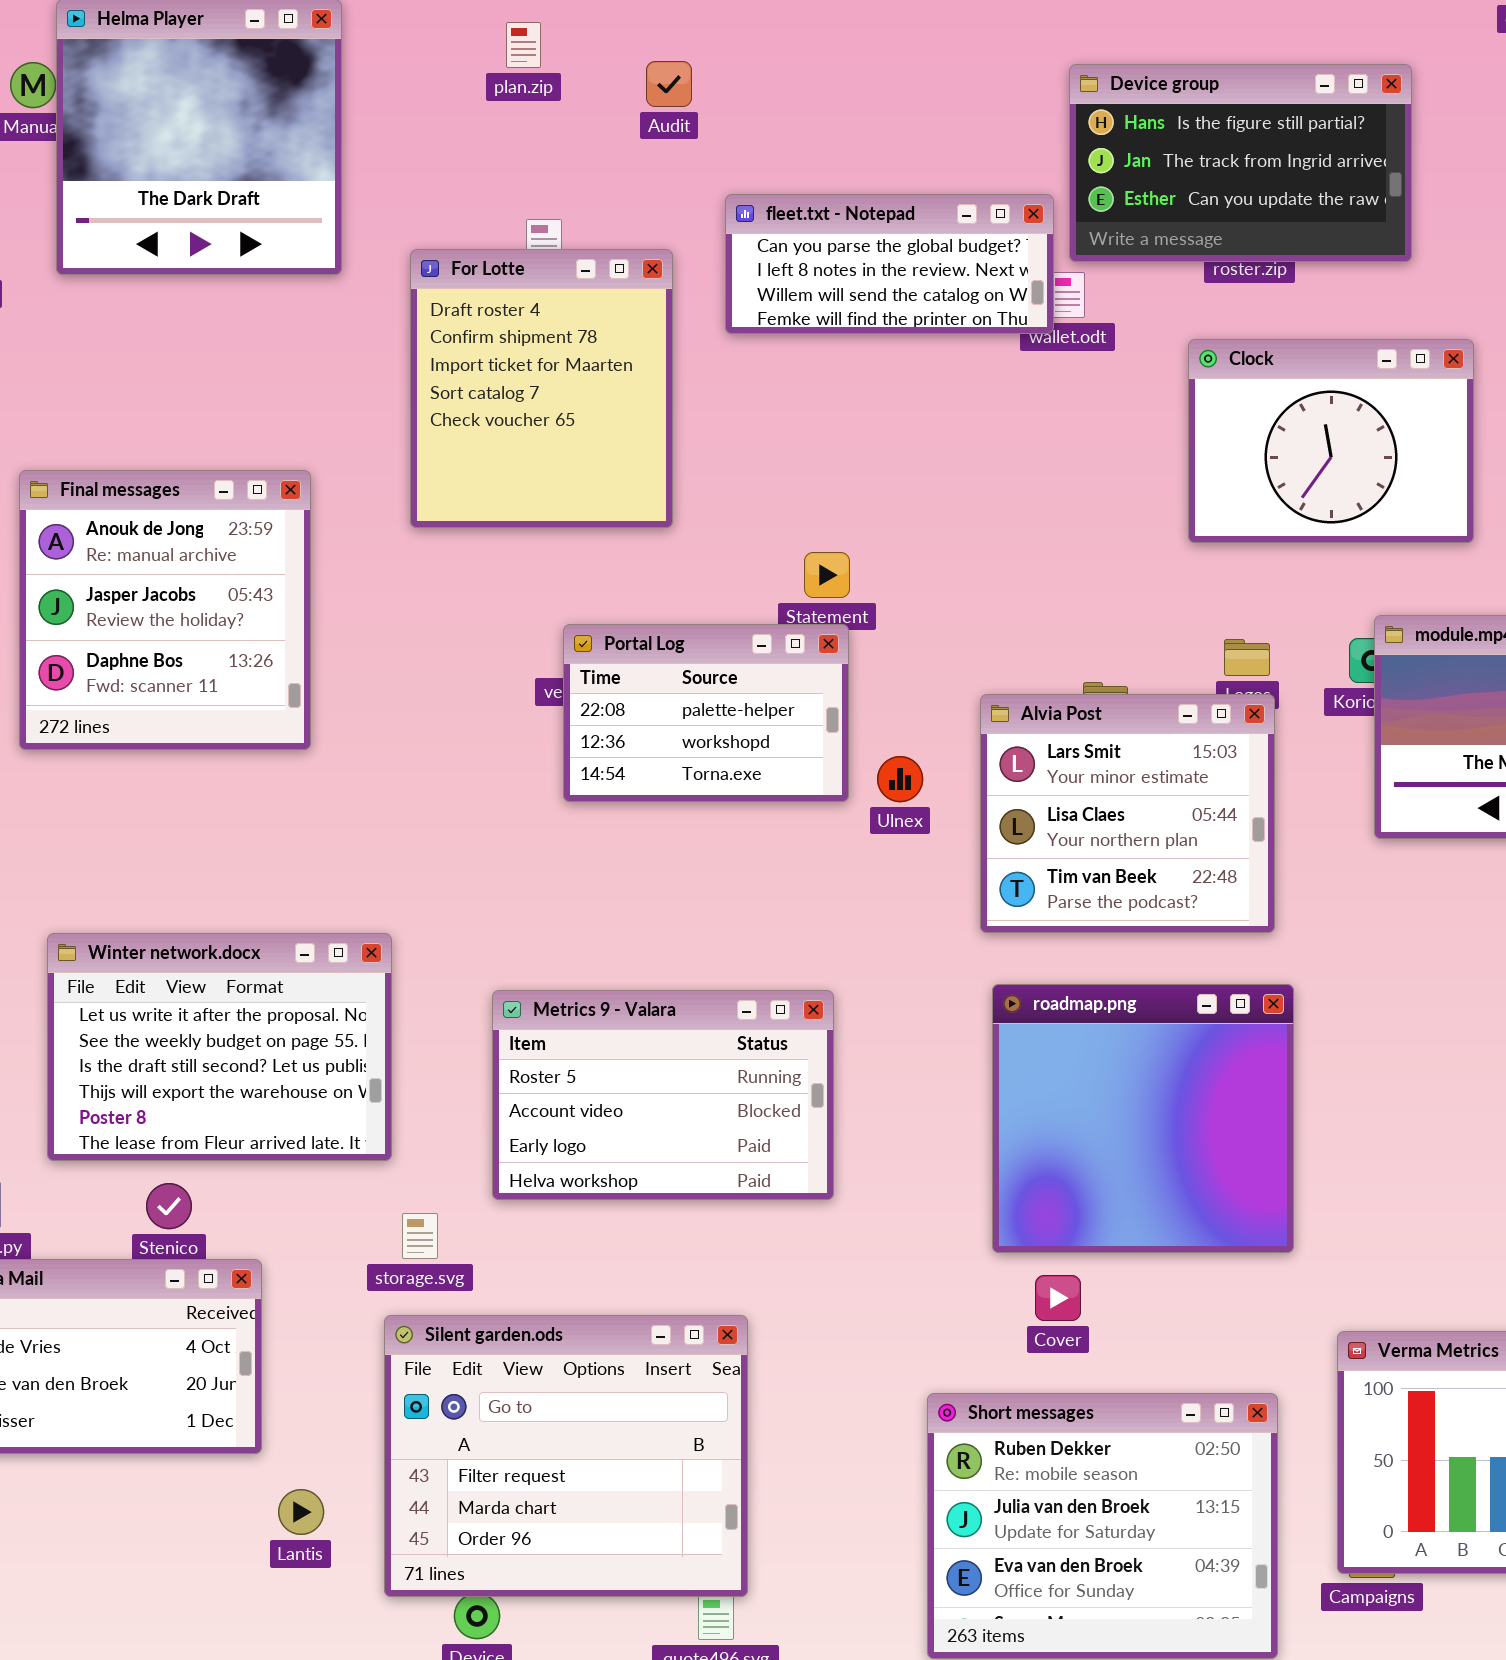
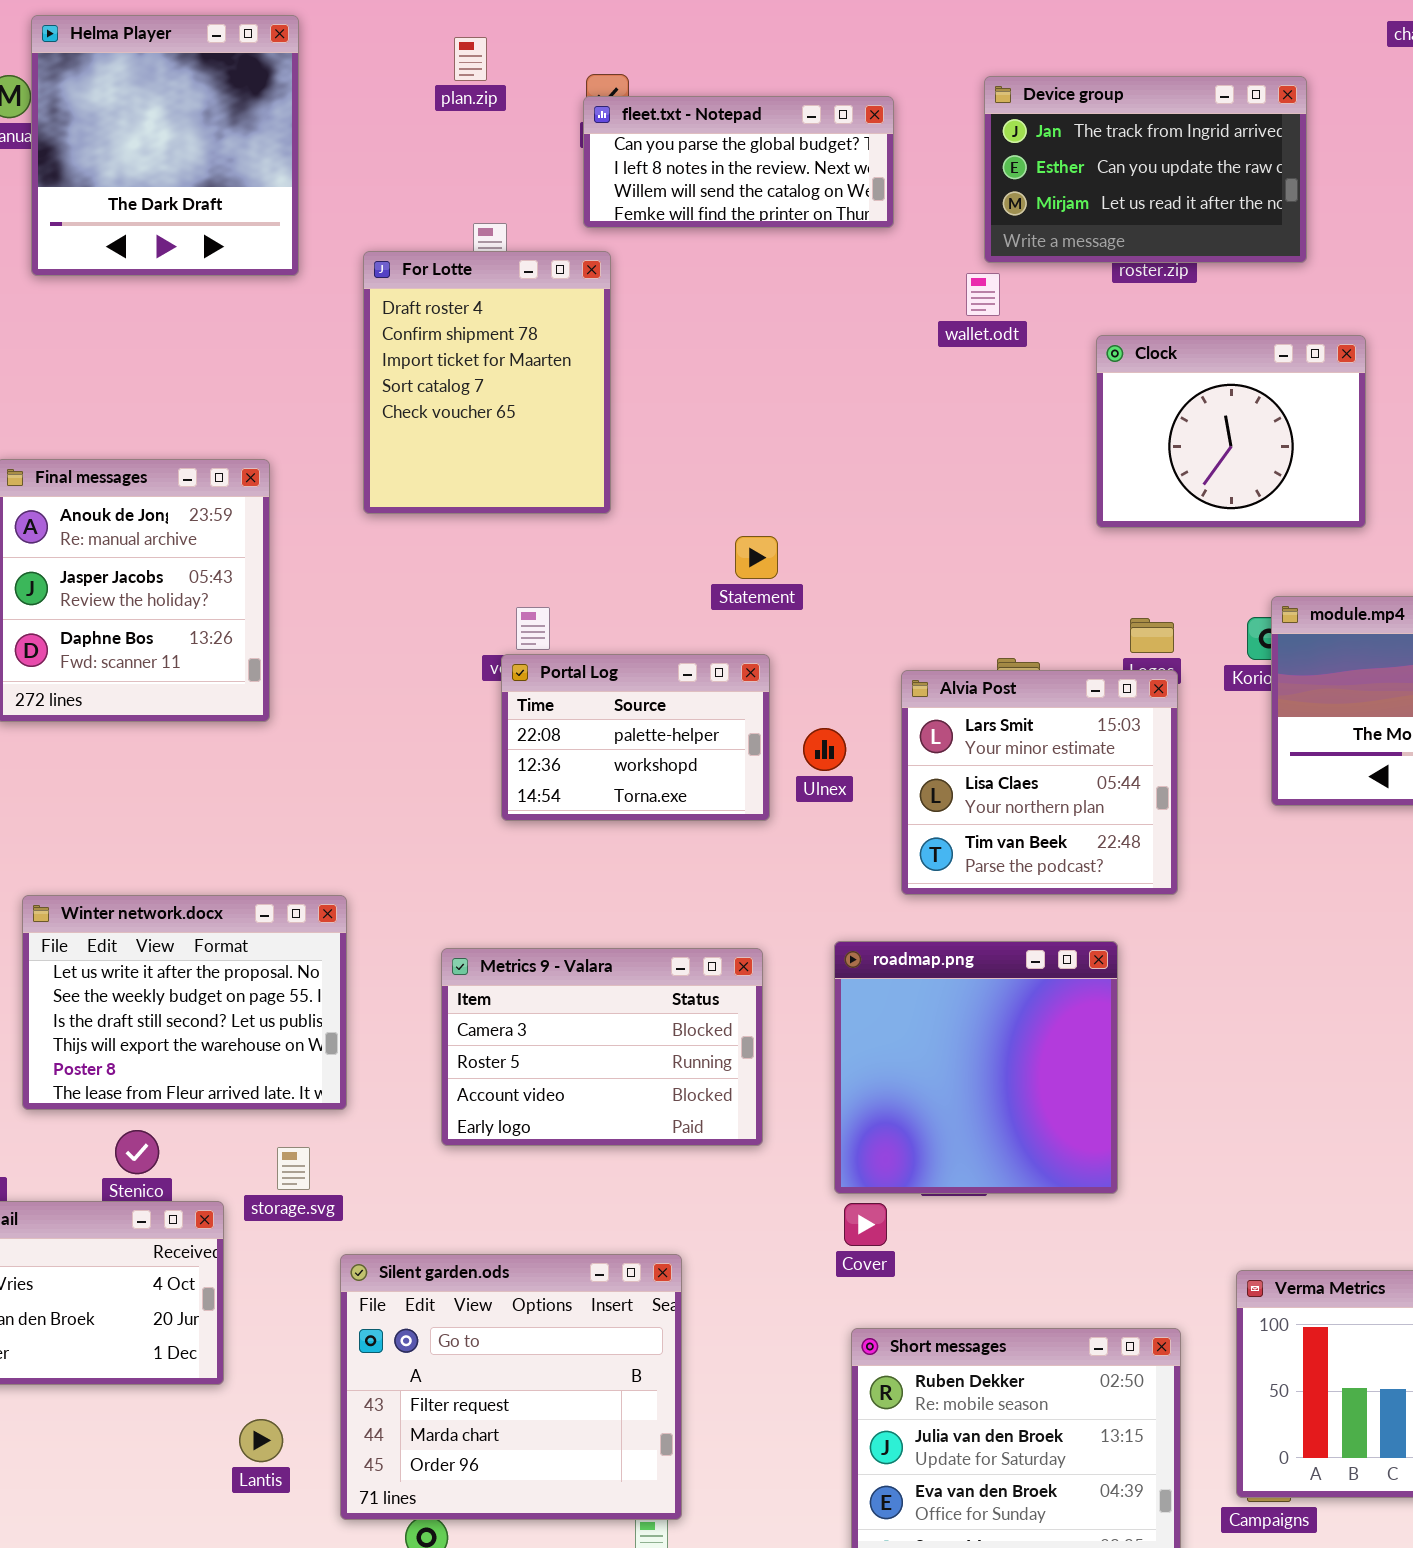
Device group: [1069,64,1412,262] -> [984,76,1307,263], scrolled down 1 row
fleet.txt - Notepad: [725,194,1054,334] -> [583,96,894,228], moved
Portal Log: [563,624,849,802] -> [501,654,770,821], moved
roadmap.png: [992,984,1294,1253] -> [834,941,1118,1194], moved
Metrics 9 - Valara: [492,990,834,1200] -> [441,948,763,1146], scrolled up 1 row
storage.svg: [402,1213,438,1259] -> [277,1147,310,1190], moved
Cover: [1035,1275,1081,1321] -> [844,1203,887,1246], moved

